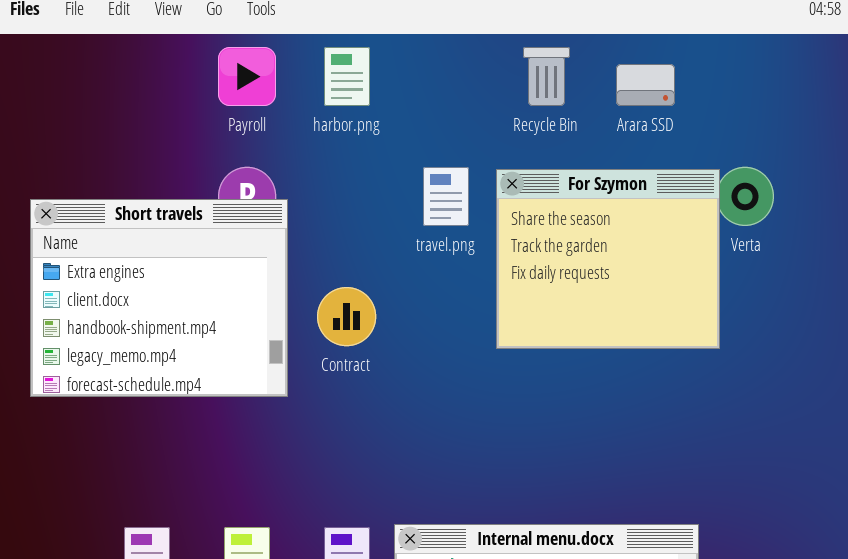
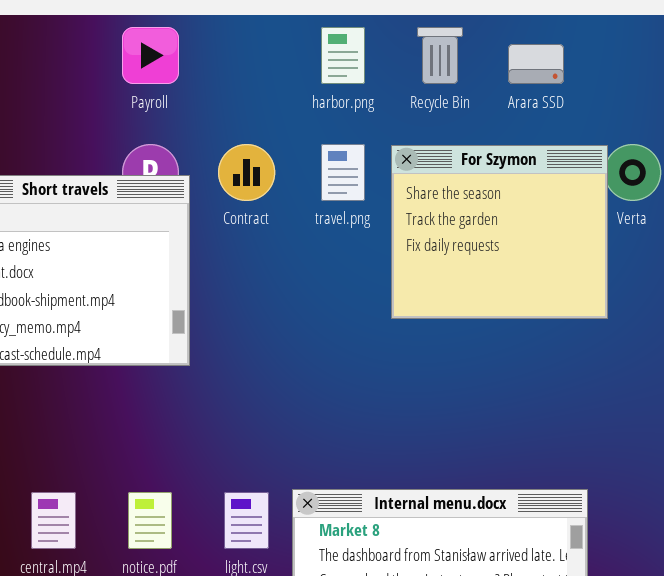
harbor.png: [324,47,370,106] -> [321,27,365,84], moved
Contract: [317,287,376,346] -> [218,144,275,201], moved

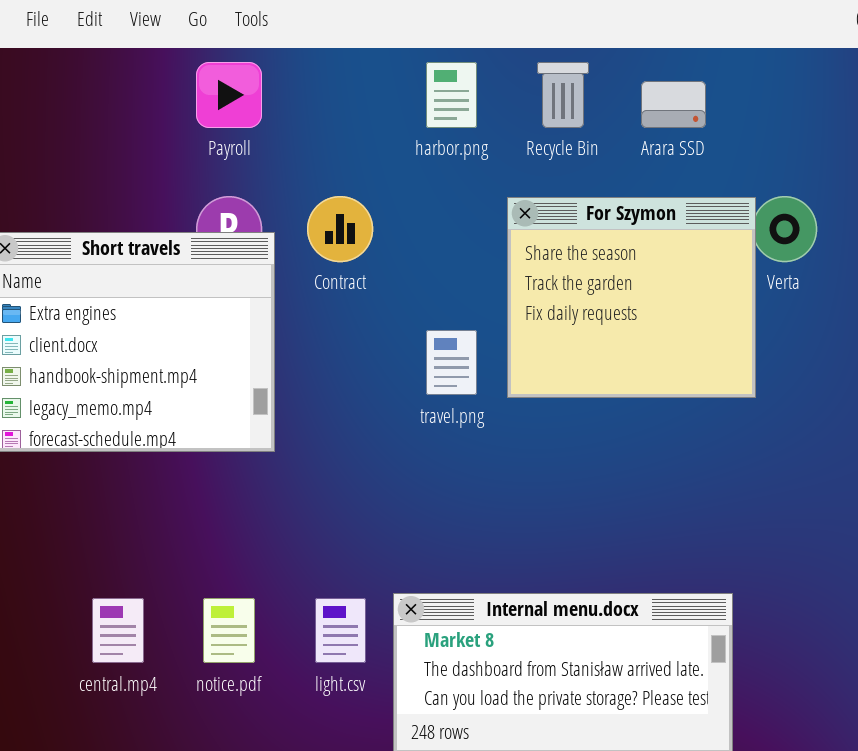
travel.png: [321,144,365,201] -> [426,330,477,395], moved

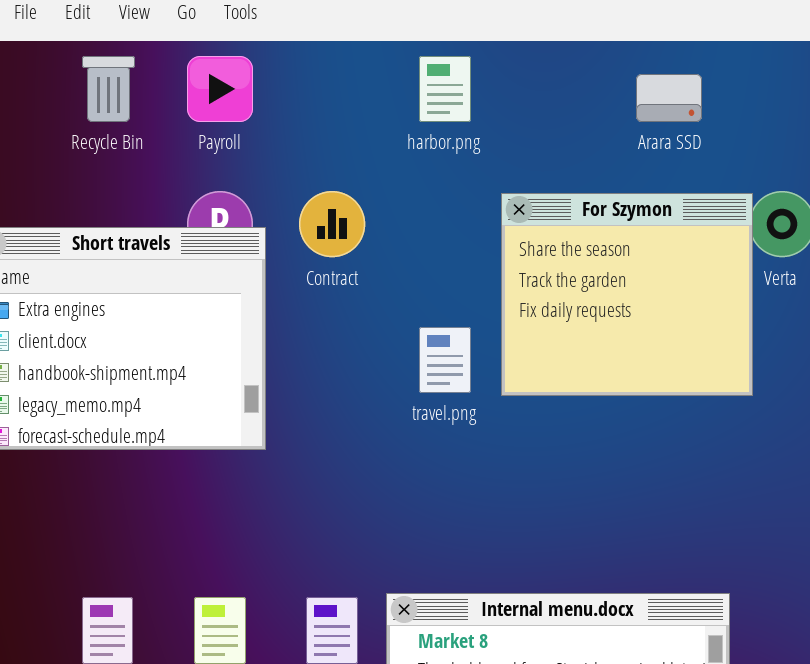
Recycle Bin: [537,62,589,128] -> [82,56,135,122], moved

